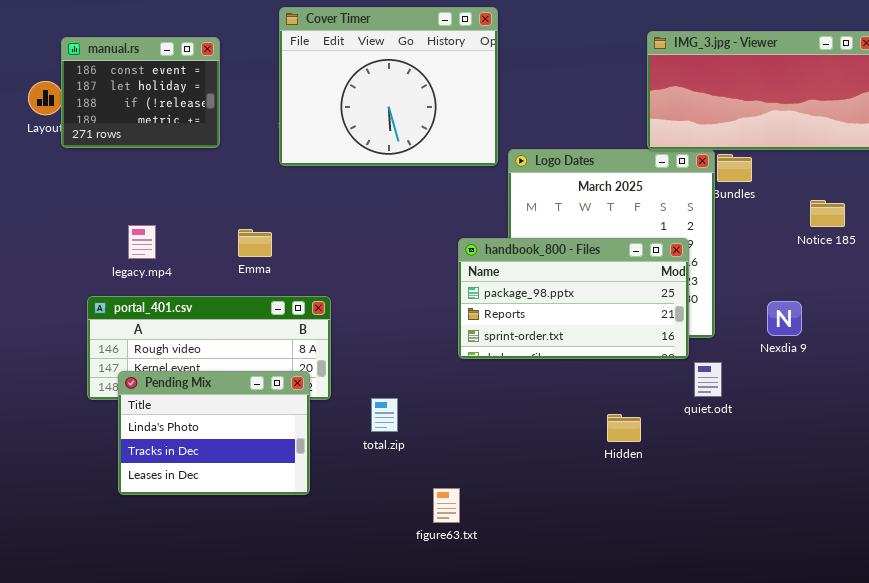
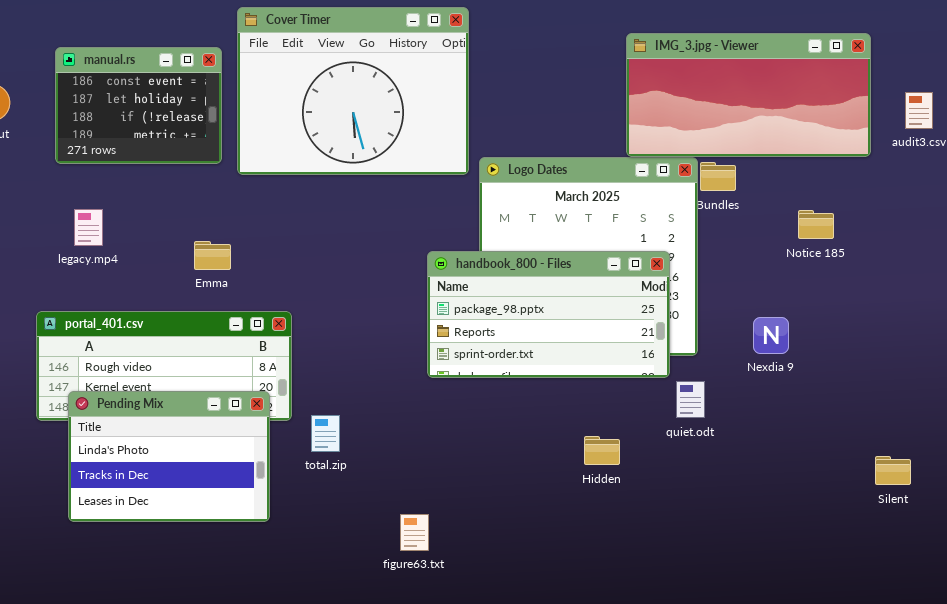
manual.rs: [61,37,220,148] -> [55,47,222,164], moved
legacy.mp4: [128,225,156,259] -> [74,209,103,246], moved
total.zip: [371,398,398,432] -> [311,415,340,452], moved

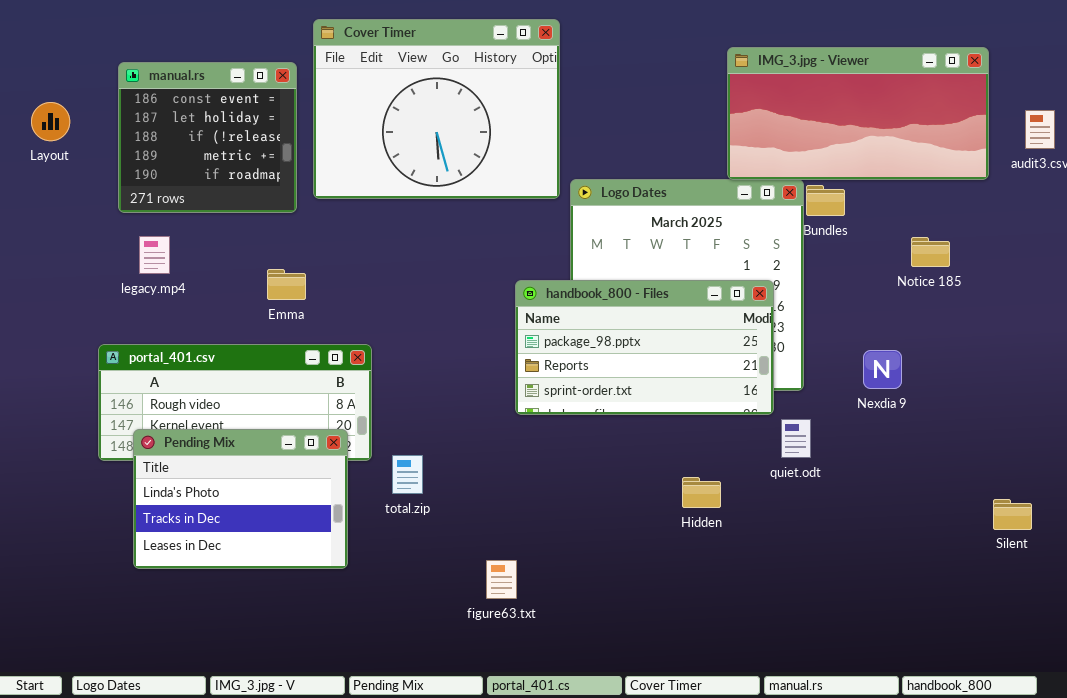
manual.rs: [55,47,222,164] -> [118,62,297,213], resized

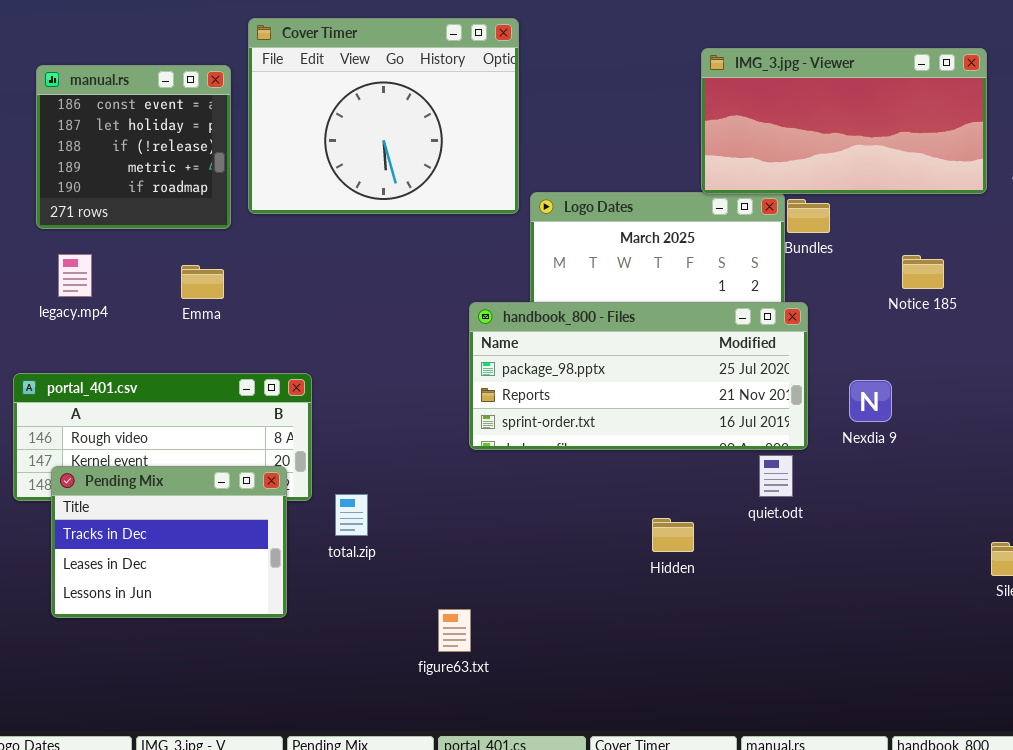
Emma: [267,269,306,300] -> [181,265,224,299], moved
handbook_800 - Files: [515,280,774,415] -> [469,302,808,450], resized
Pending Mix: [133,429,348,569] -> [51,466,287,618], scrolled down 1 row

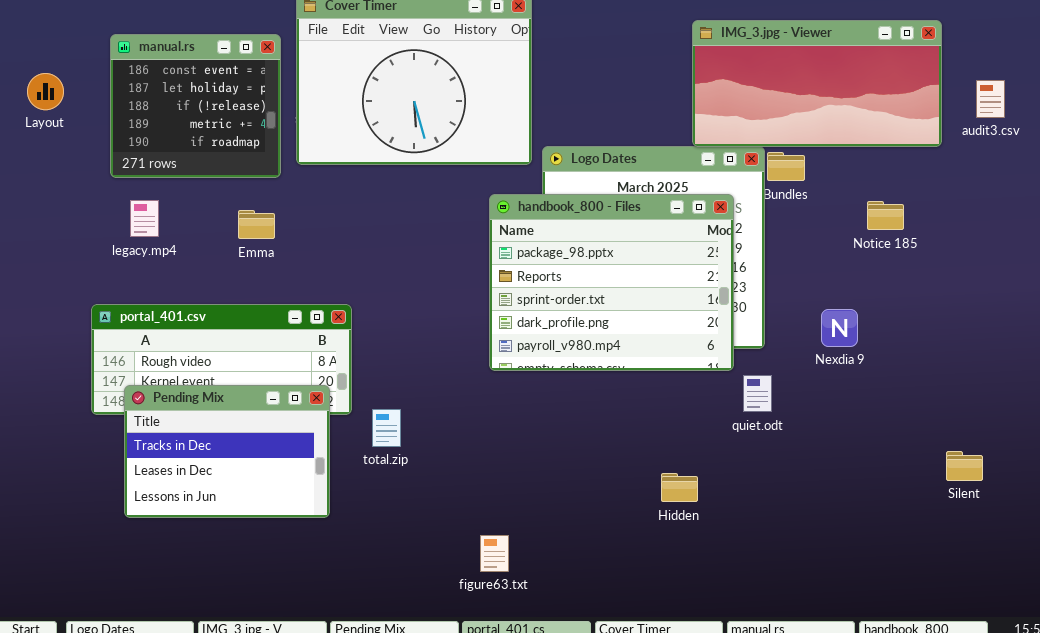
handbook_800 - Files: [469,302,808,450] -> [489,194,734,371], resized
Hidden: [652,518,694,552] -> [661,473,698,502], moved
figure63.txt: [438,609,471,652] -> [480,535,509,572], moved

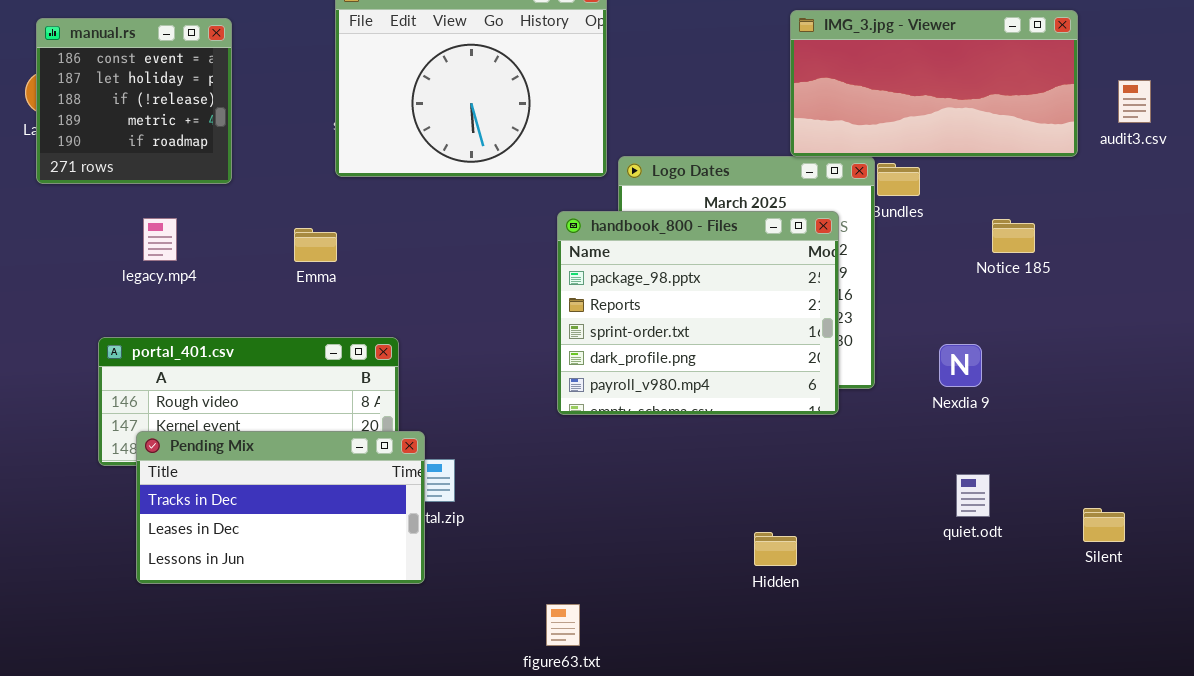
manual.rs: [110,34,281,178] -> [36,18,232,184], moved
Emma: [238,210,275,239] -> [294,228,337,262], moved
quiet.odt: [743,375,772,412] -> [956,474,990,517], moved
Pending Mix: [124,385,330,518] -> [136,431,425,584], resized

